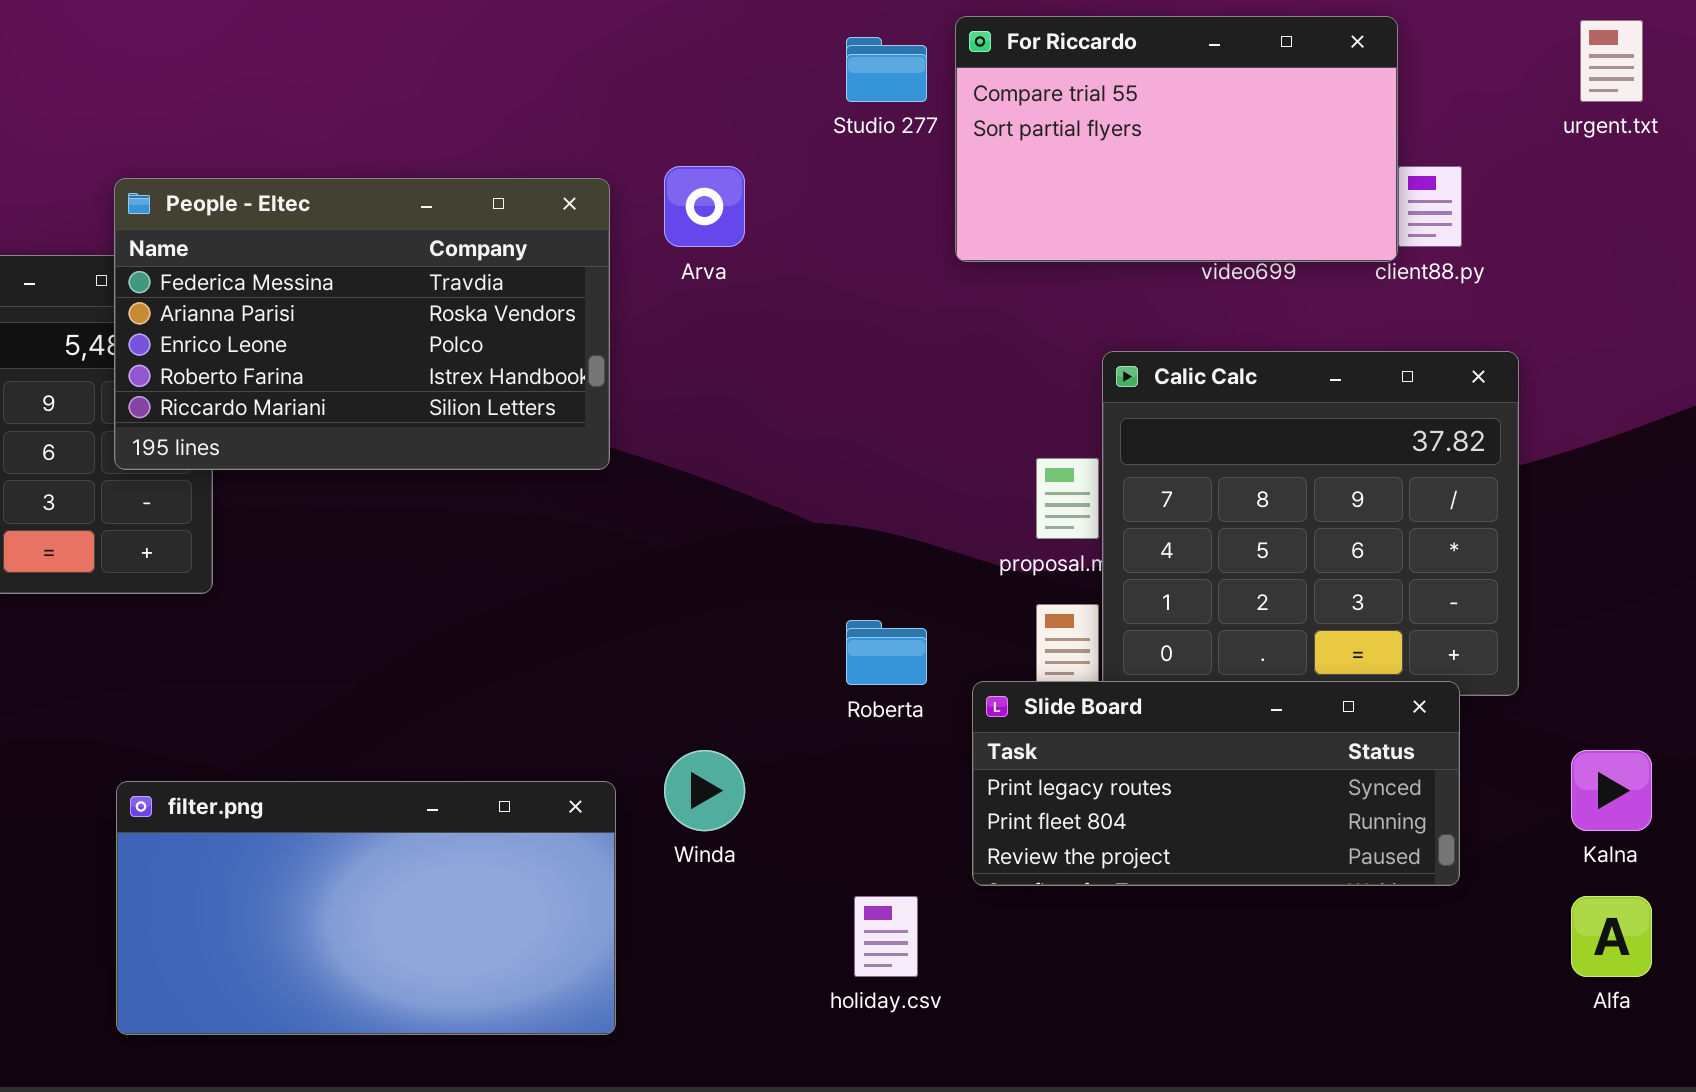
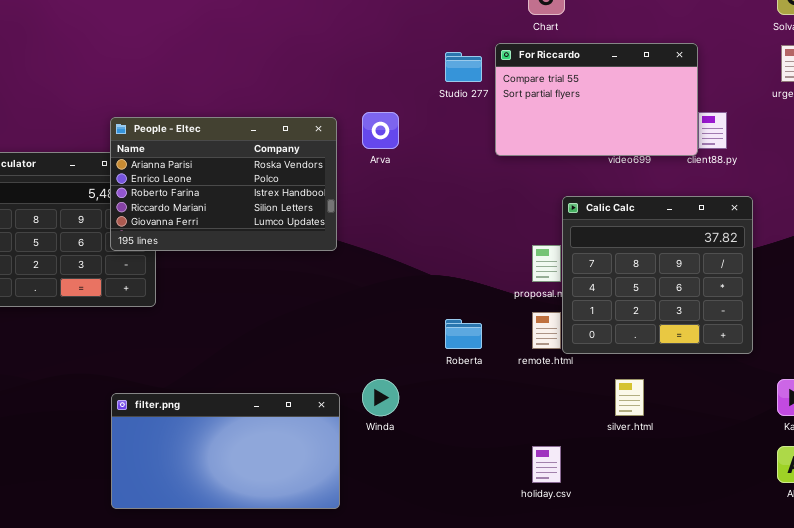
People - Eltec: [114,178,610,470] -> [110,117,337,251], scrolled down 1 row
Slide Board: [972,681,1460,886] -> none, closed
holiday.csv: [854,896,918,977] -> [532,446,561,483], moved

